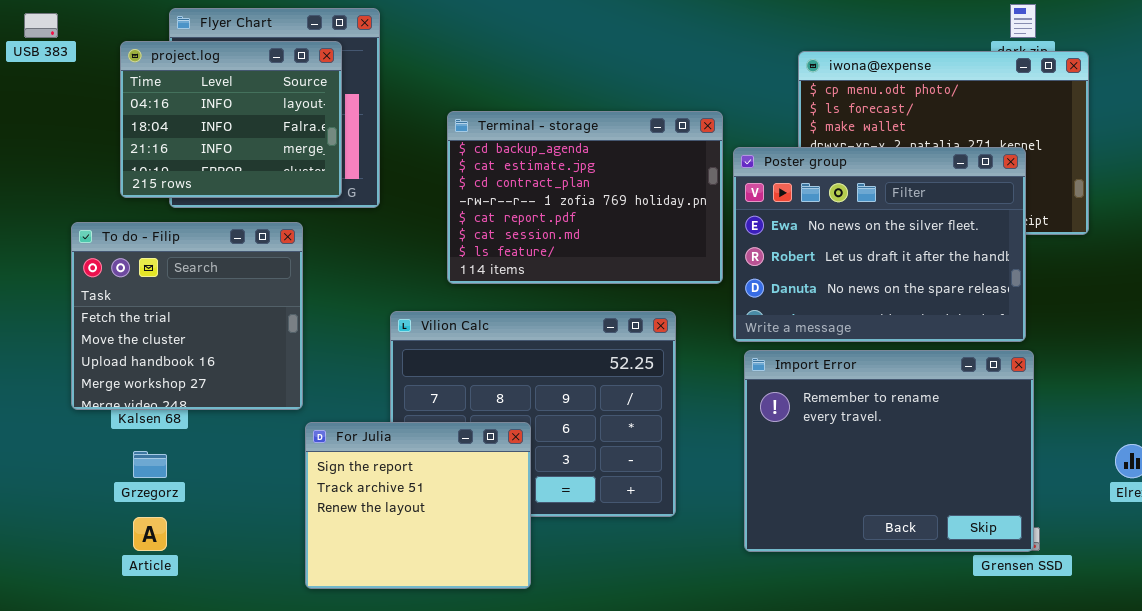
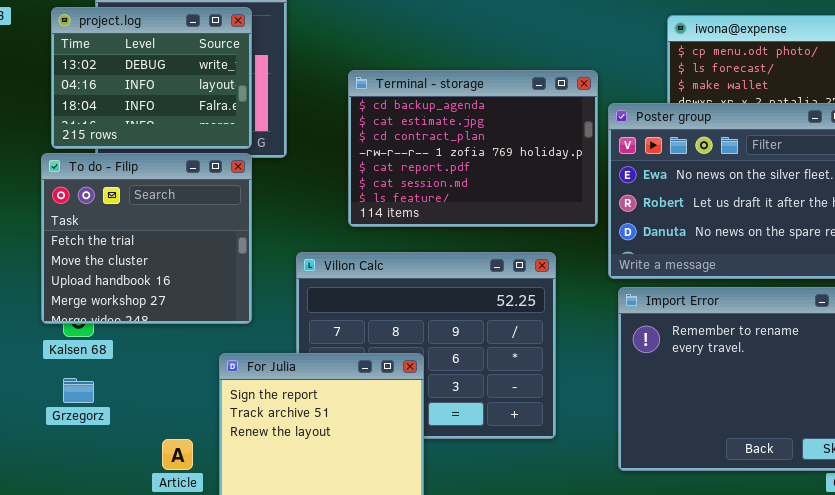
project.log: [120,41,342,198] -> [51,7,252,149], scrolled up 1 row
To do - Filip: [71,222,303,410] -> [41,153,252,324], moved
Article: [133,517,167,551] -> [162,439,193,470], moved

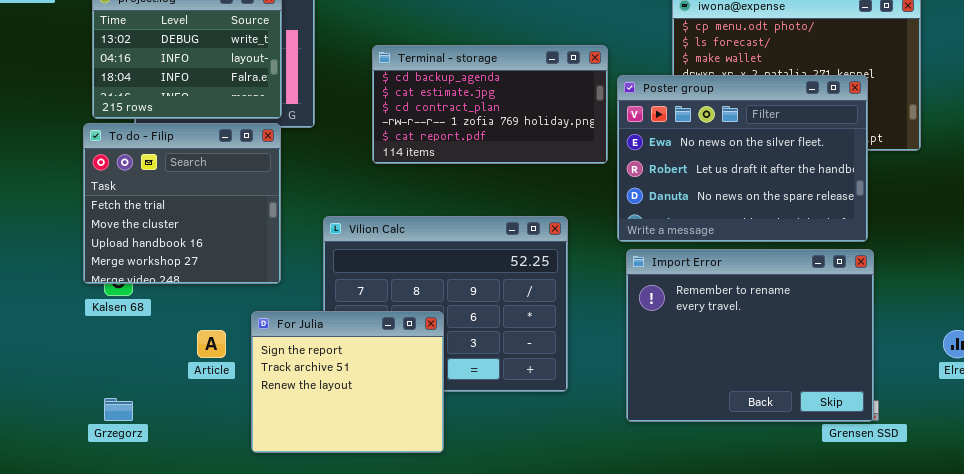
Terminal - storage: [348,70,598,227] -> [372,45,608,164], resized
Grzegorz: [63,378,94,403] -> [104,398,133,421], moved
Article: [162,439,193,470] -> [197,330,226,358], moved

